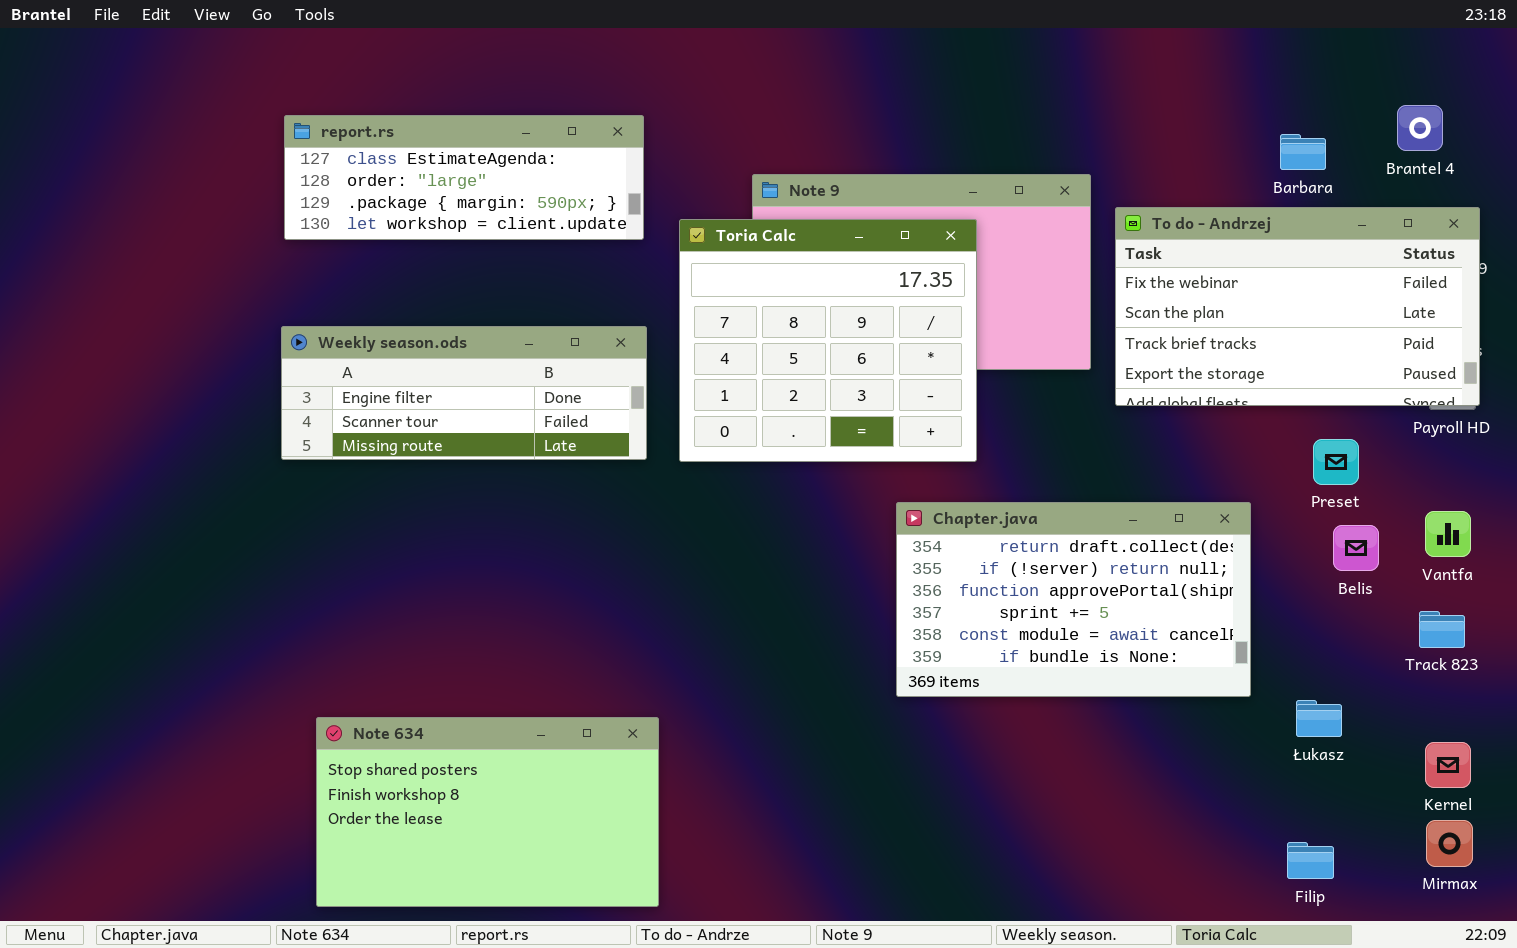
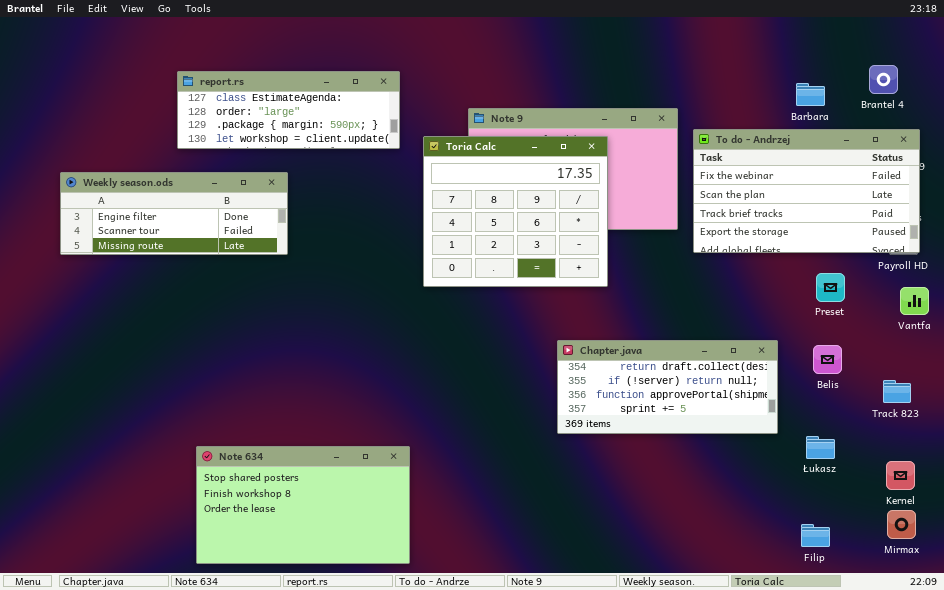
Weekly season.ods: [281,326,647,460] -> [60,172,288,255], moved
Chapter.java: [896,502,1251,697] -> [557,340,778,434], resized
Vantfa: [1425,511,1471,557] -> [900,287,929,315], moved
Belis: [1333,525,1379,571] -> [813,345,842,374], moved

